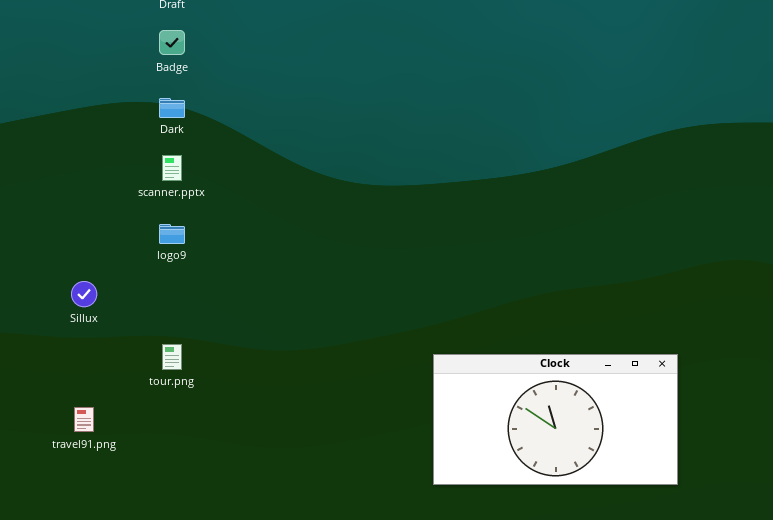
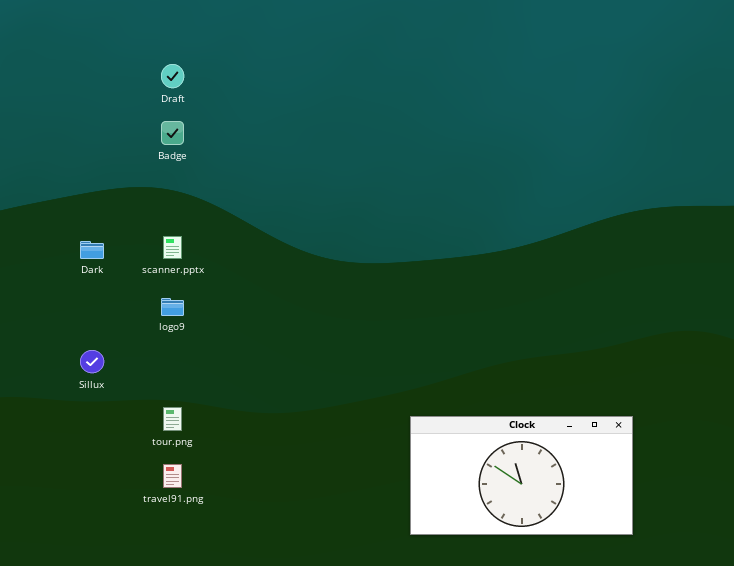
Dark: [159,98,185,118] -> [80,241,104,259], moved
travel91.png: [74,407,94,432] -> [163,464,182,488], moved

